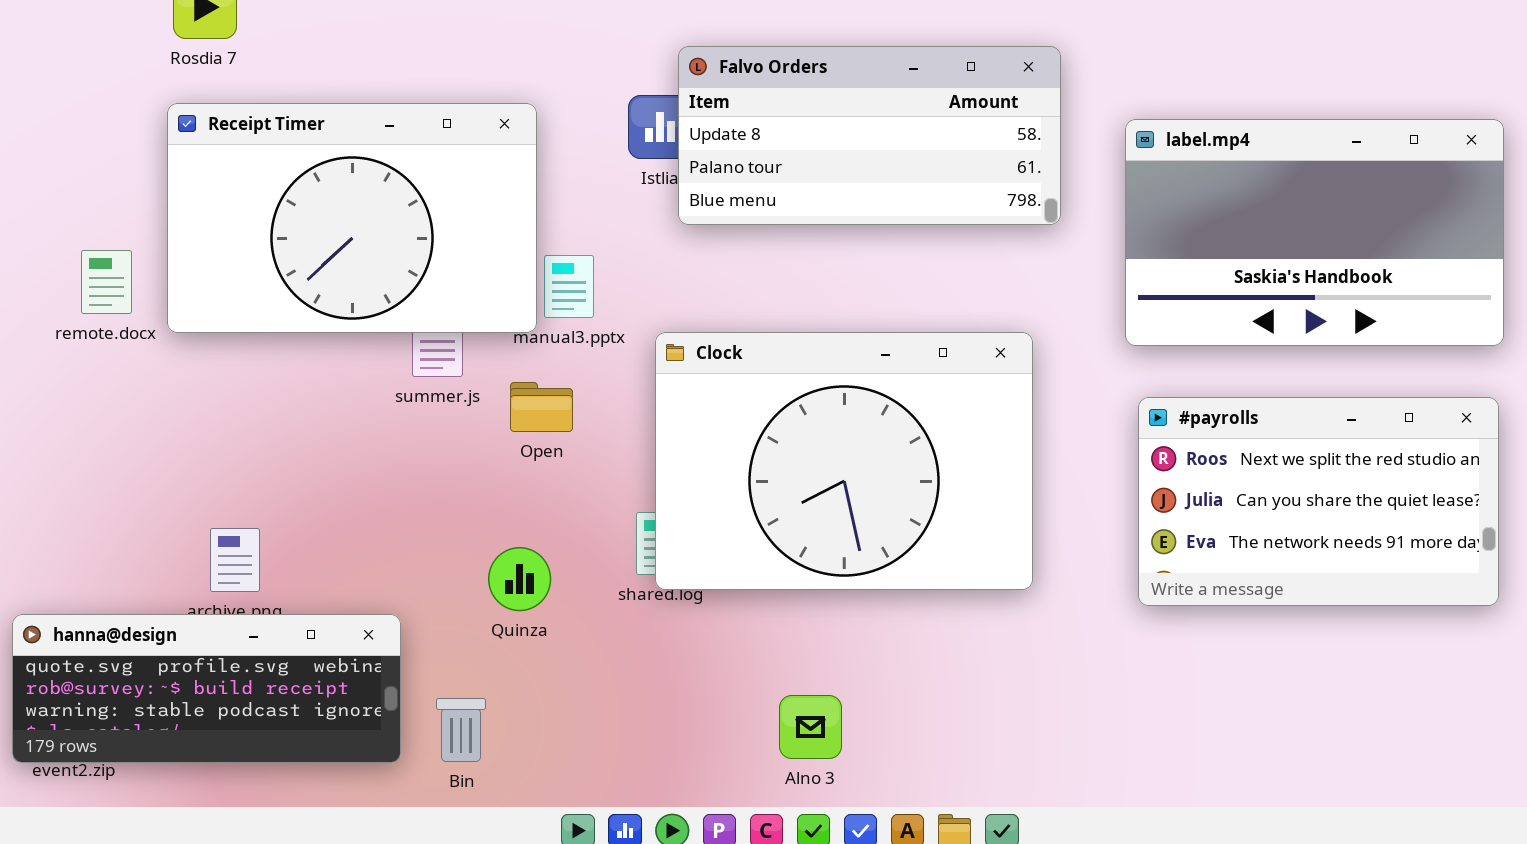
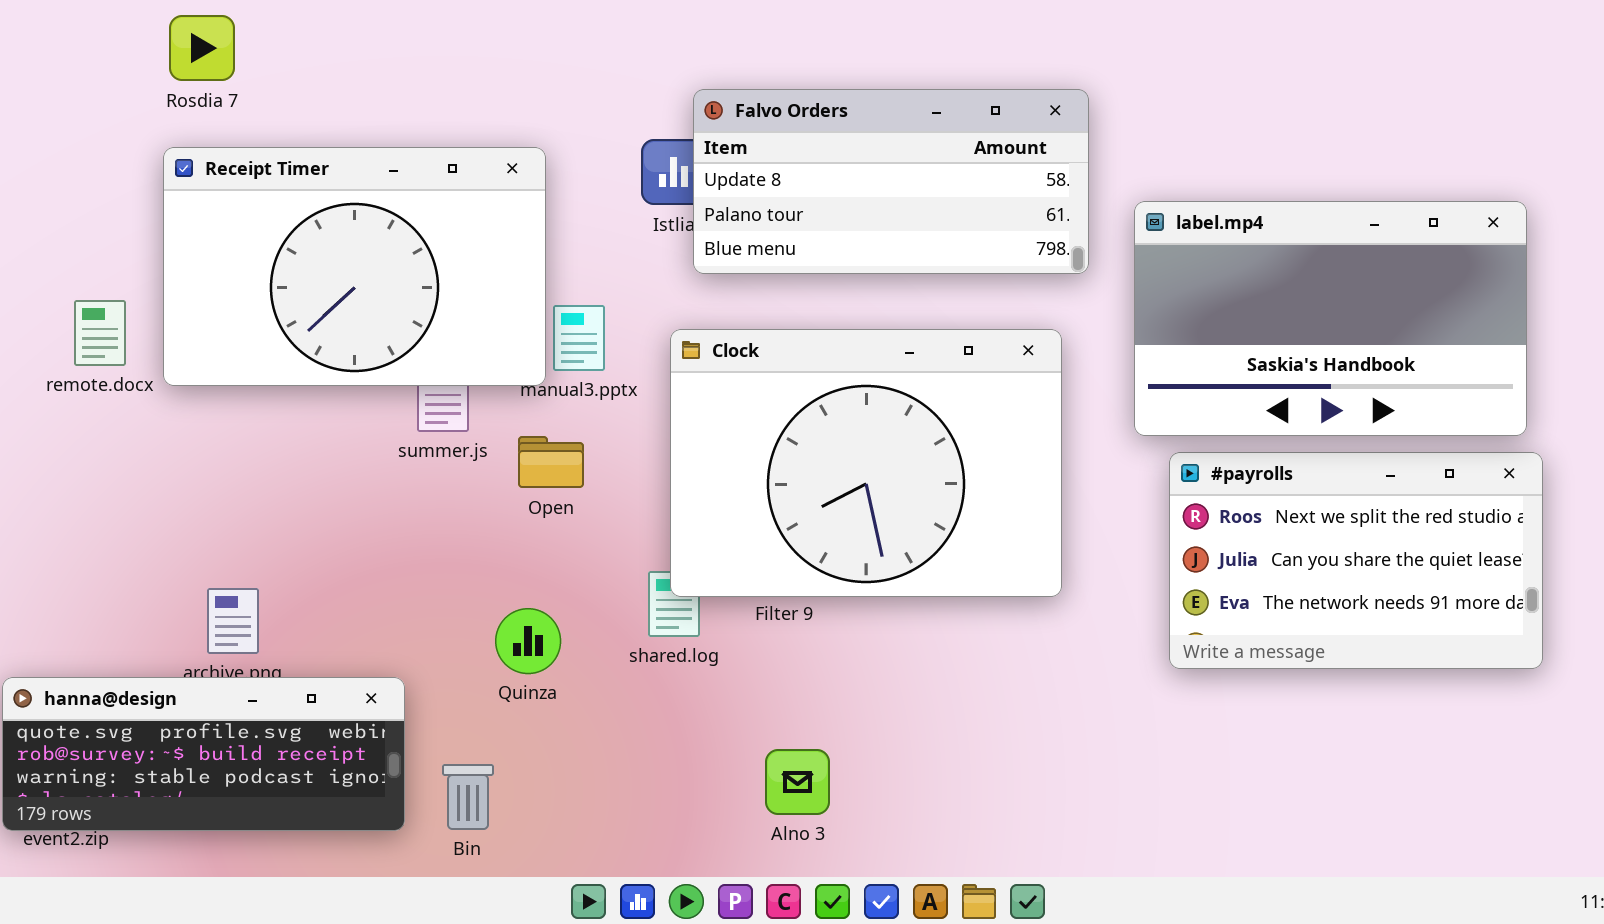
label.mp4: [1125,119,1504,346] -> [1134,201,1527,436], moved
Clock: [655,332,1033,590] -> [670,329,1062,597], moved
Alno 3: [779,695,842,759] -> [765,749,830,815], moved

